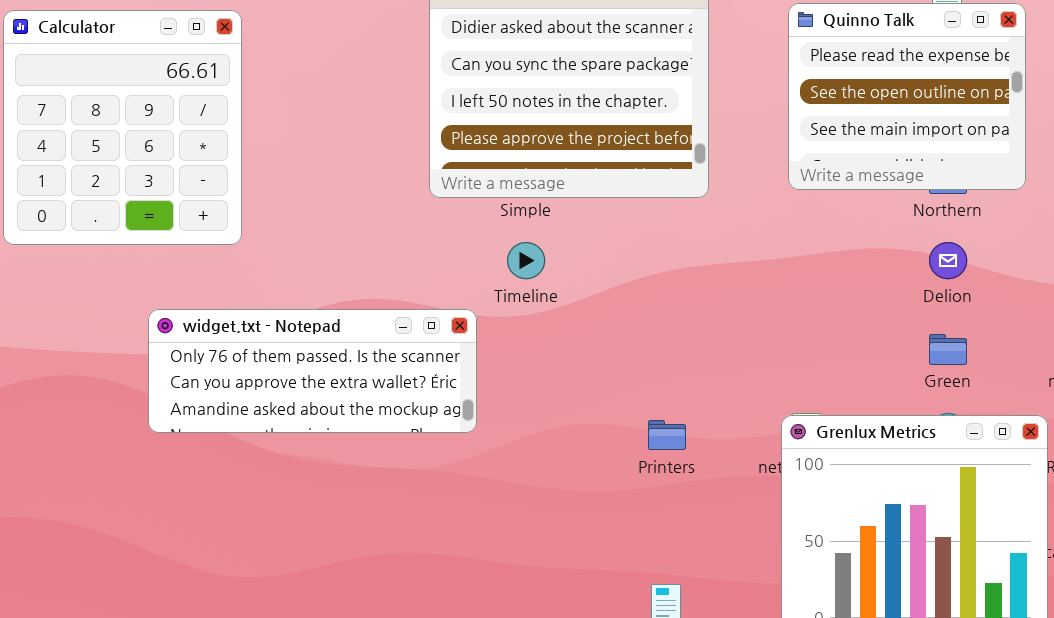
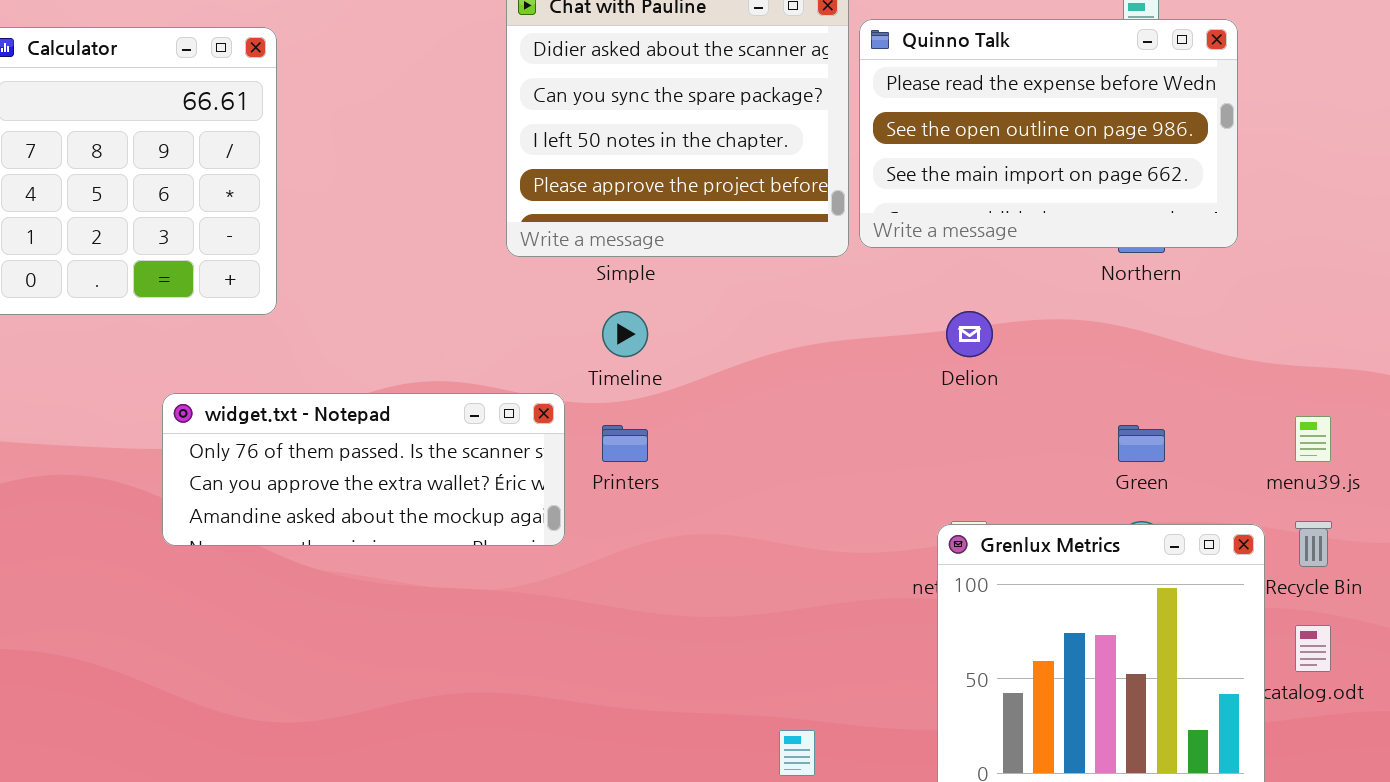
Quinno Talk: [788,3,1026,190] -> [859,19,1238,248], resized
Delion: [929,242,967,279] -> [946,311,993,357], moved
Printers: [648,420,686,450] -> [602,425,648,462], moved

